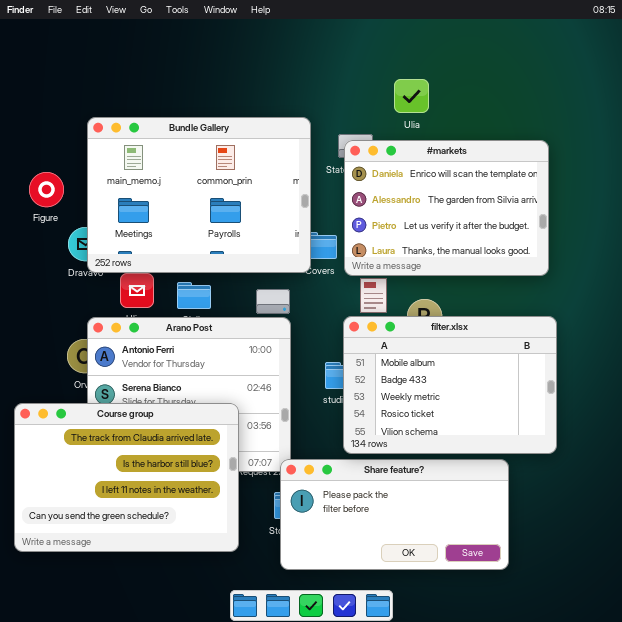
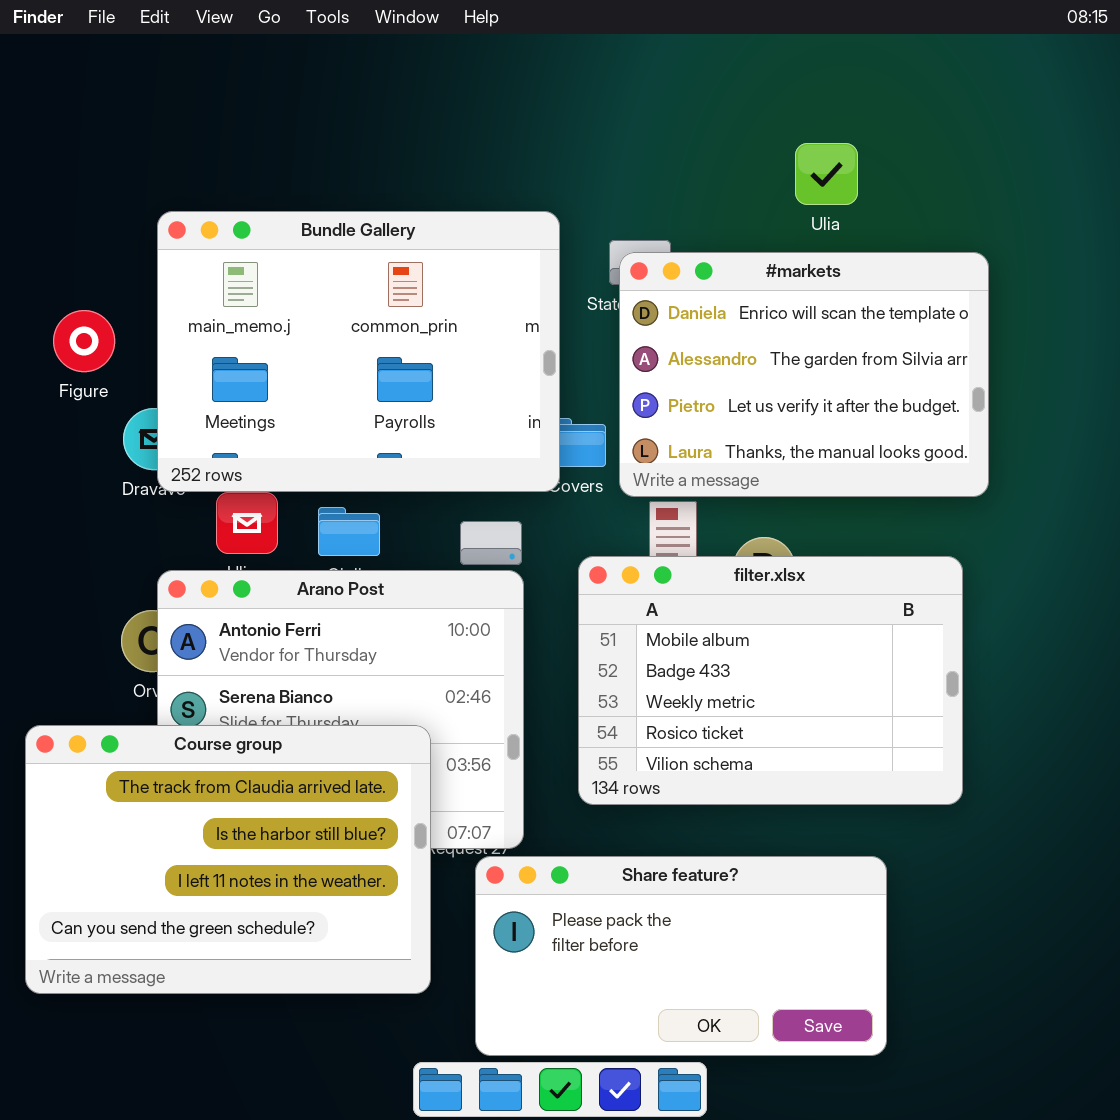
Ulia: [394,79,429,113] -> [795,143,858,205], moved
filter.xlsx: [343,316,557,454] -> [578,556,963,805], moved
Share feature?: [280,459,509,570] -> [475,856,887,1056], moved

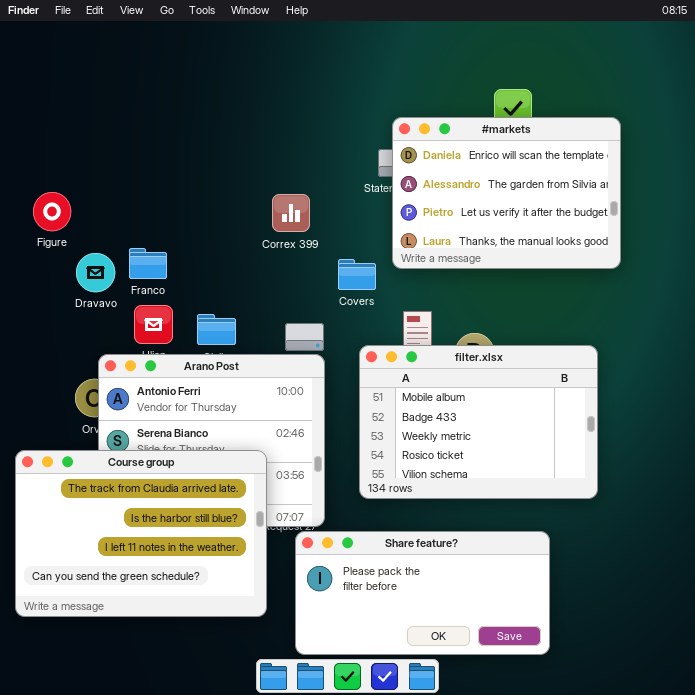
Bundle Gallery: [157,211,560,492] -> none, closed
#markets: [619,252,989,497] -> [392,117,621,269], moved

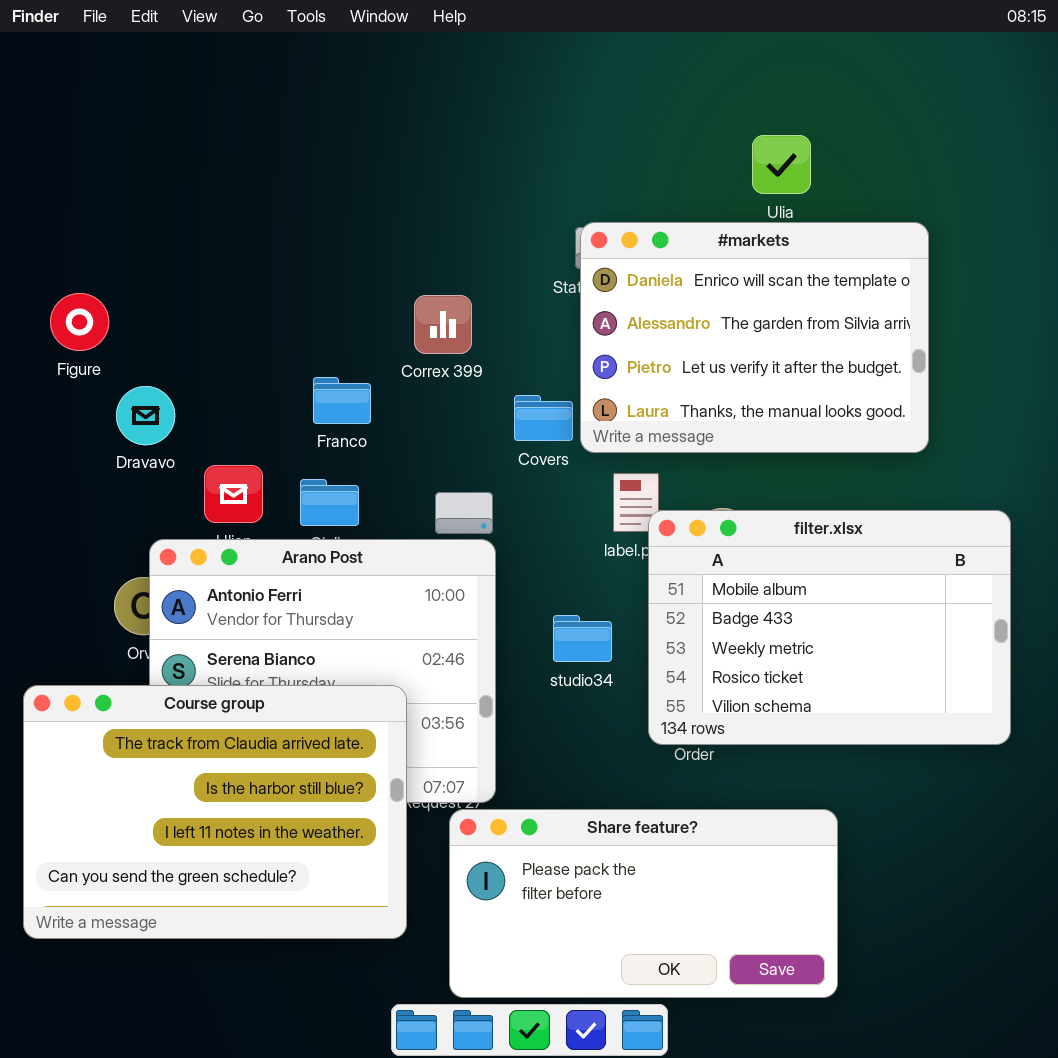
#markets: [392,117,621,269] -> [580,222,929,453], moved
Franco: [129,248,167,279] -> [313,377,371,424], moved
filter.xlsx: [359,345,598,499] -> [648,510,1011,745], moved

